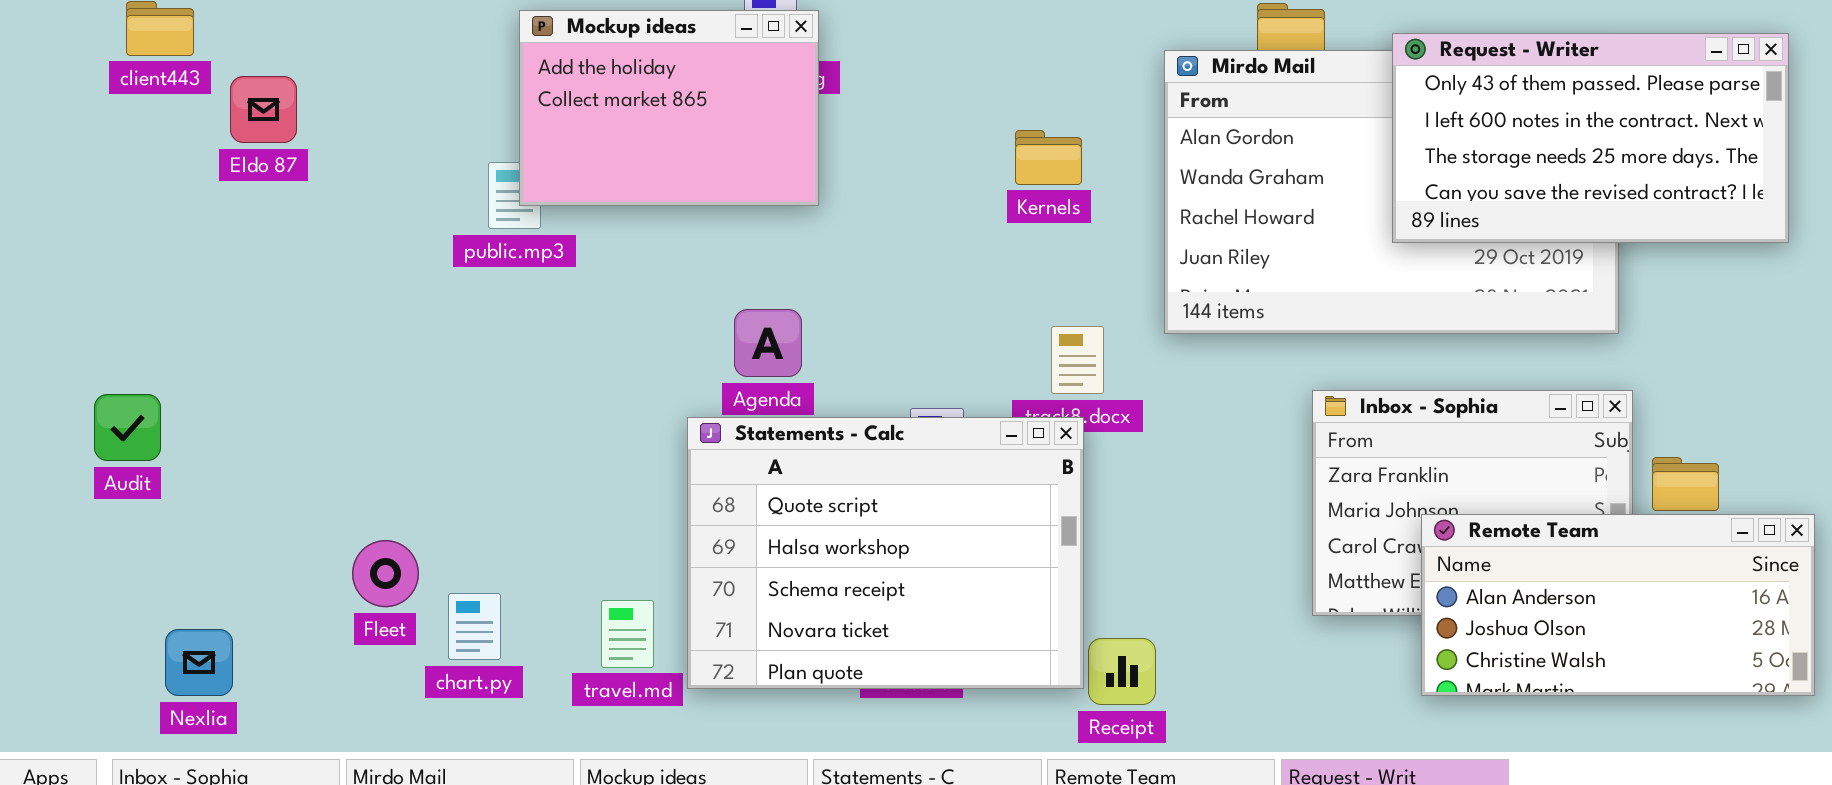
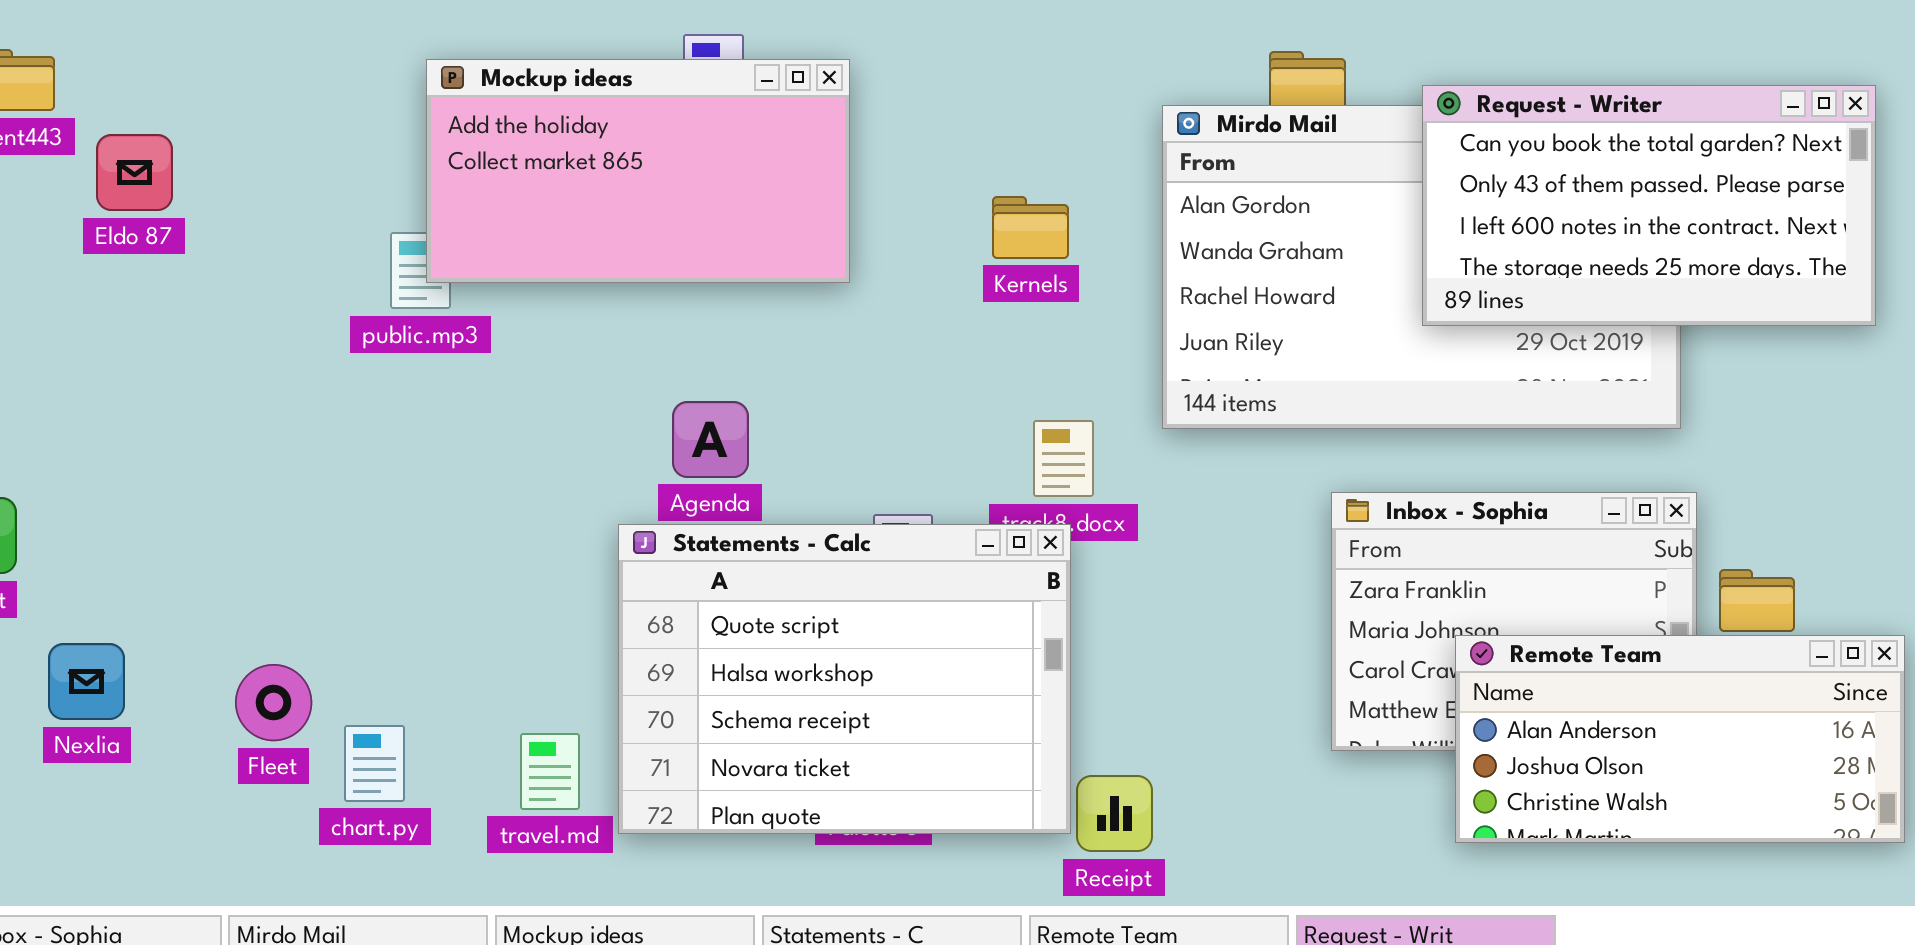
Mockup ideas: [519,10,819,206] -> [426,59,850,283], resized
Request - Writer: [1392,33,1789,243] -> [1422,85,1876,326], scrolled up 1 row
Nexlia: [165,629,233,696] -> [48,643,125,720], moved

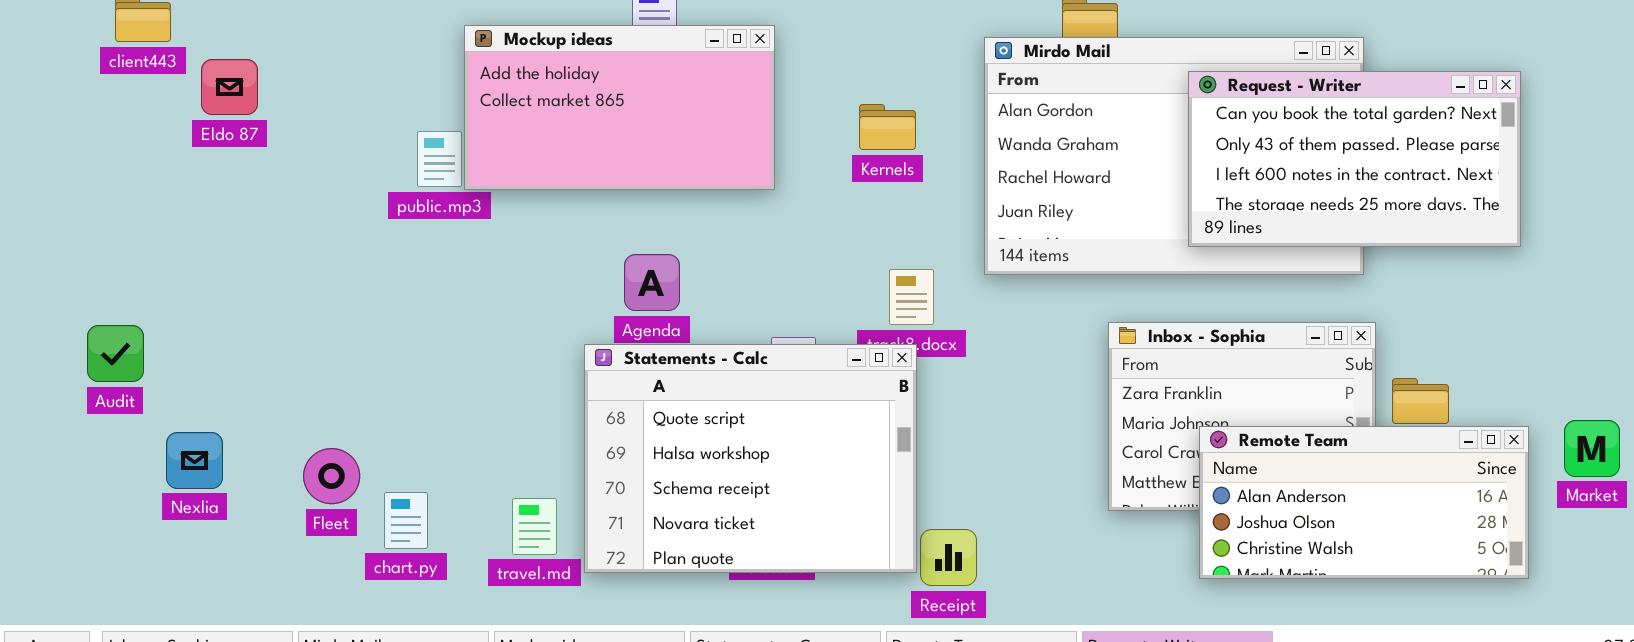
Mockup ideas: [426,59,850,283] -> [464,25,775,190], moved
Request - Writer: [1422,85,1876,326] -> [1188,71,1521,247], moved

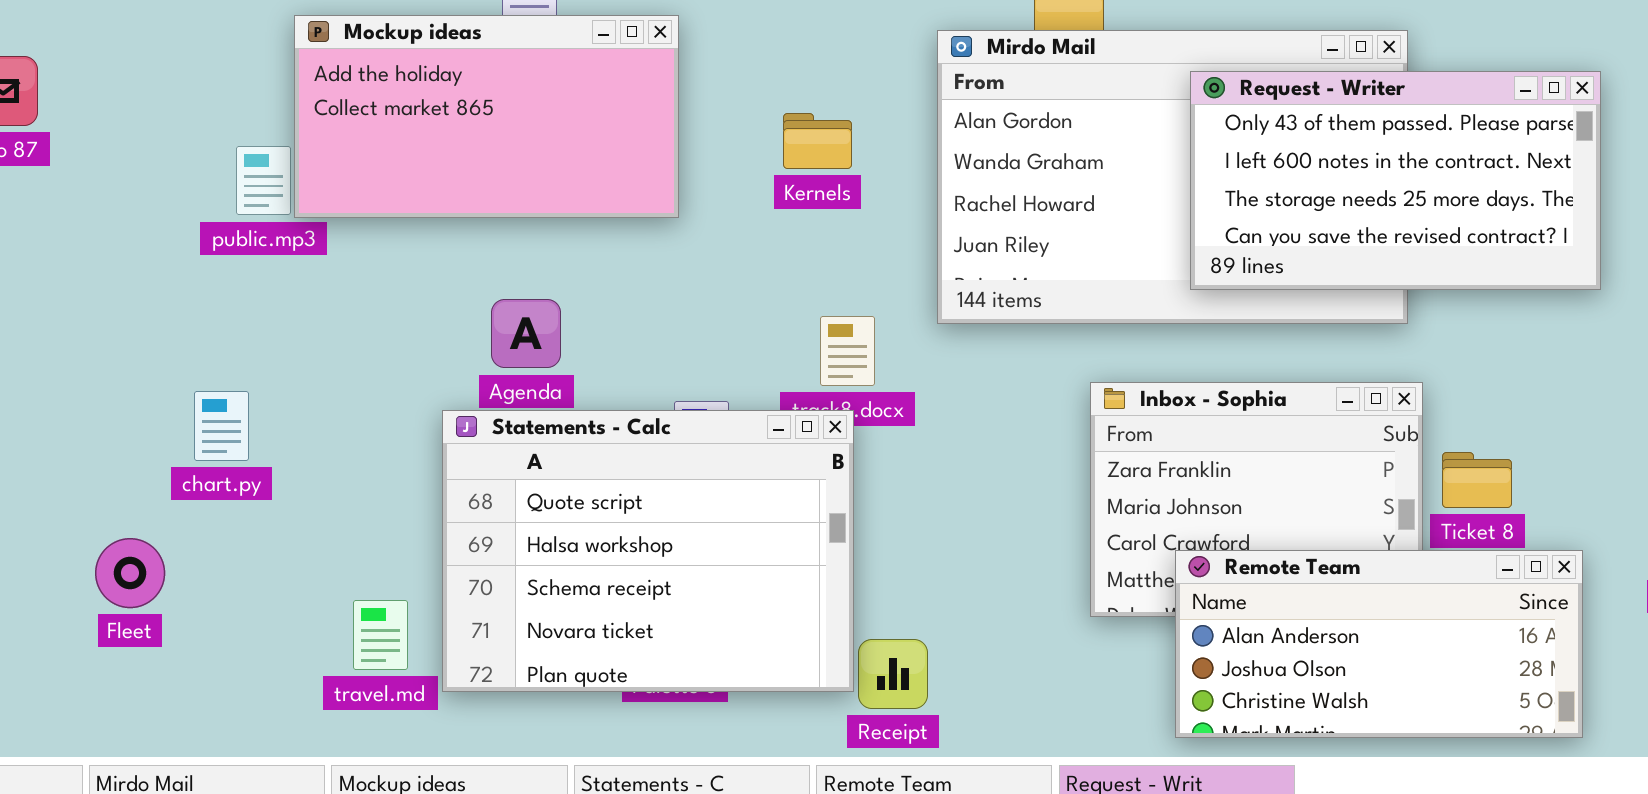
Request - Writer: [1188,71,1521,247] -> [1190,71,1601,290], scrolled down 1 row
Remote Team: [1199,426,1529,579] -> [1175,550,1583,738], moved
chart.py: [384,492,428,549] -> [194,391,249,461], moved

